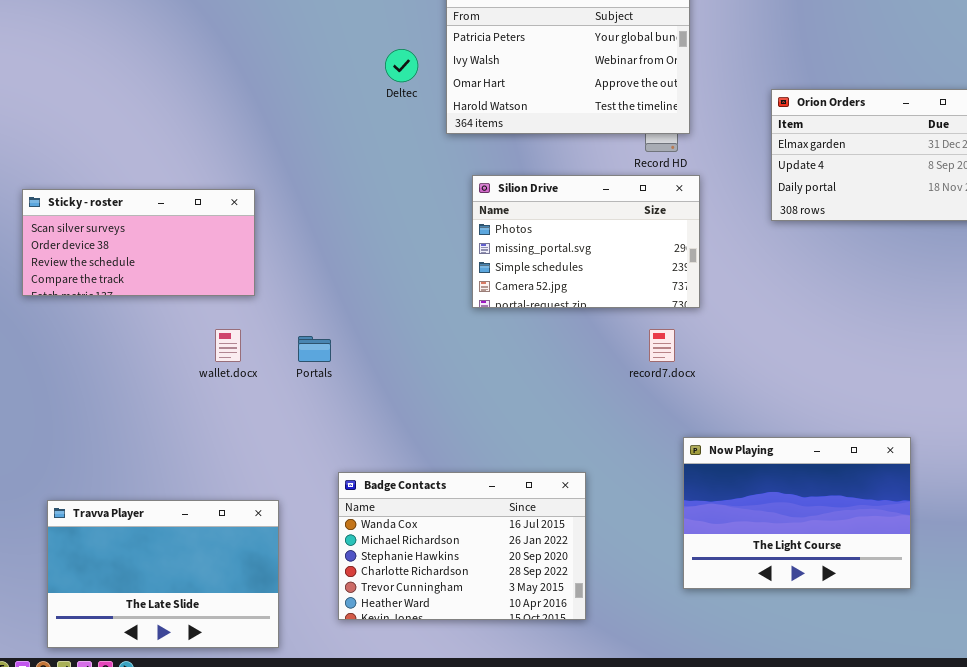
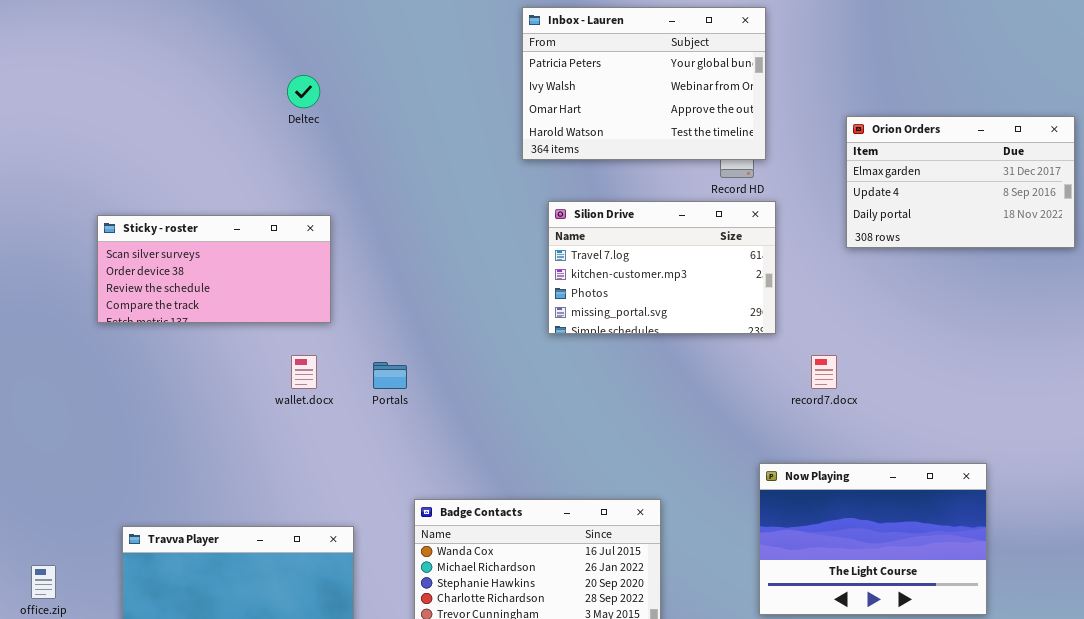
Deltec: [385,49,418,82] -> [287,75,320,108], moved
Silion Drive: [472,175,700,308] -> [548,201,776,334], scrolled up 2 rows
record7.docx: [649,329,675,362] -> [811,355,837,389], moved

